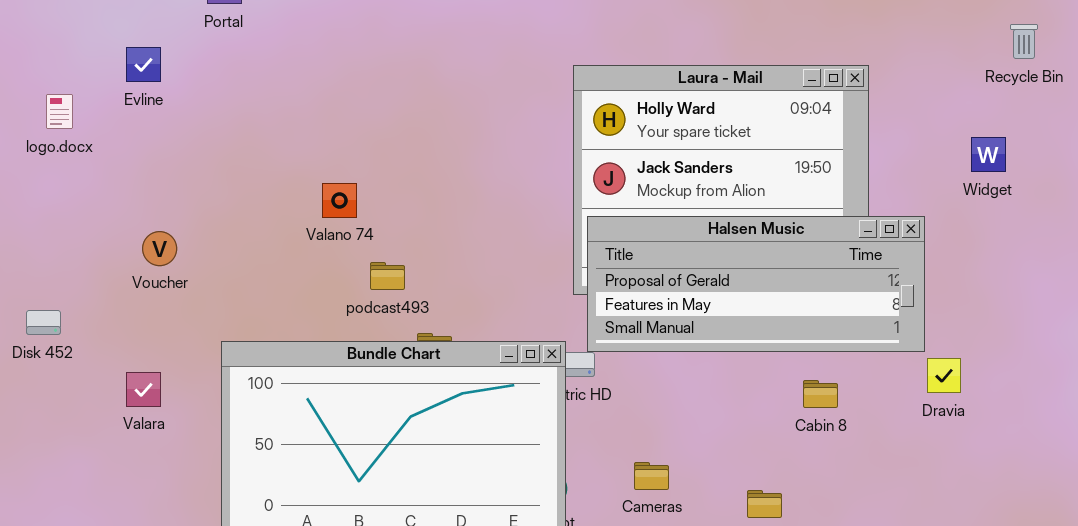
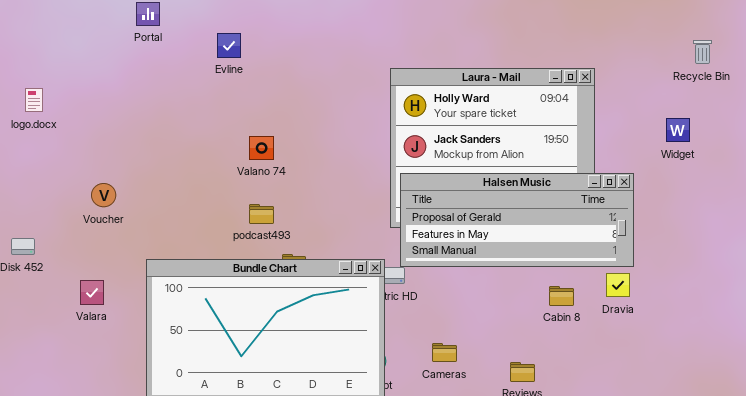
Evline: [126,47,161,82] -> [217,33,241,58], moved
Valano 74: [322,183,357,218] -> [249,136,274,160], moved
Dravia: [927,358,961,393] -> [606,273,630,297], moved

